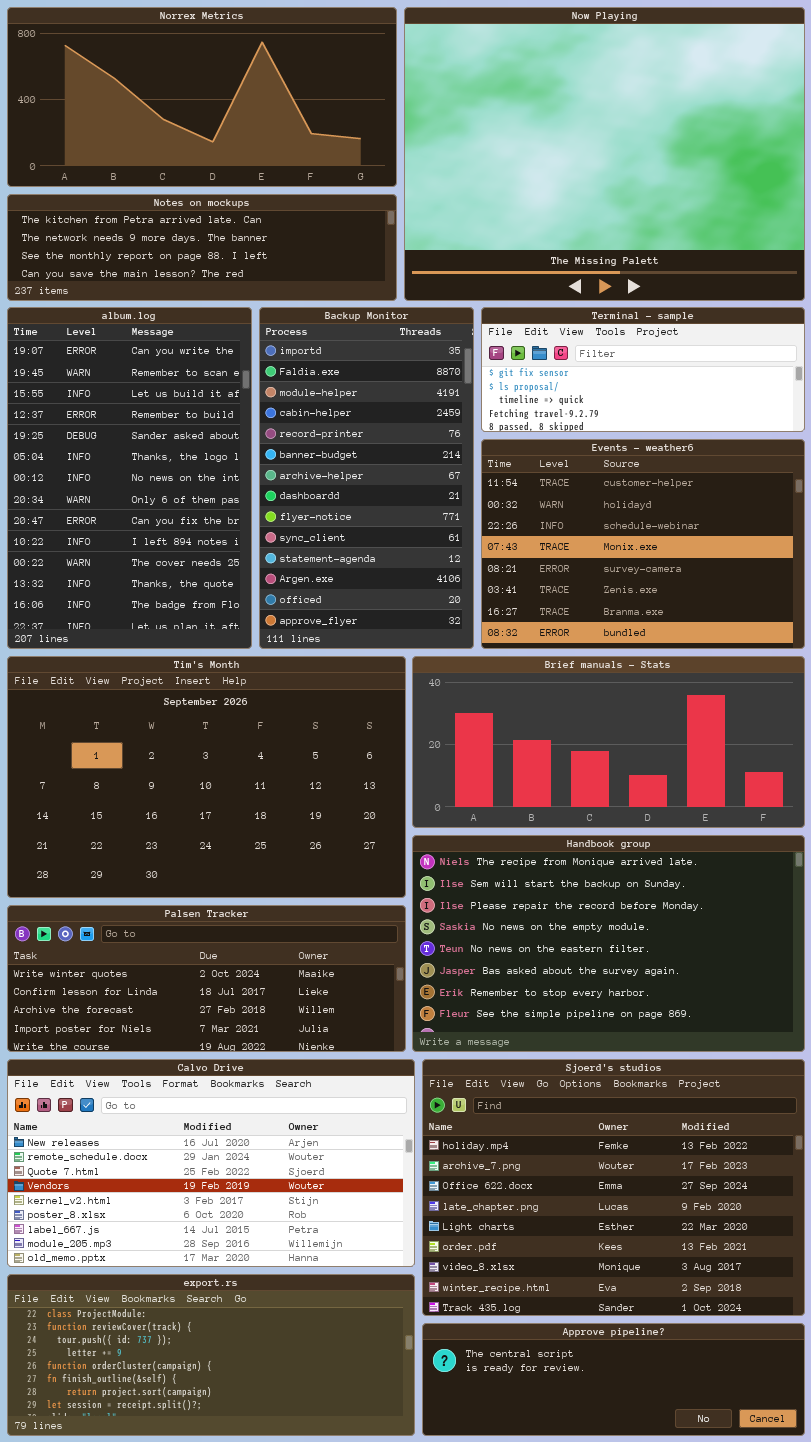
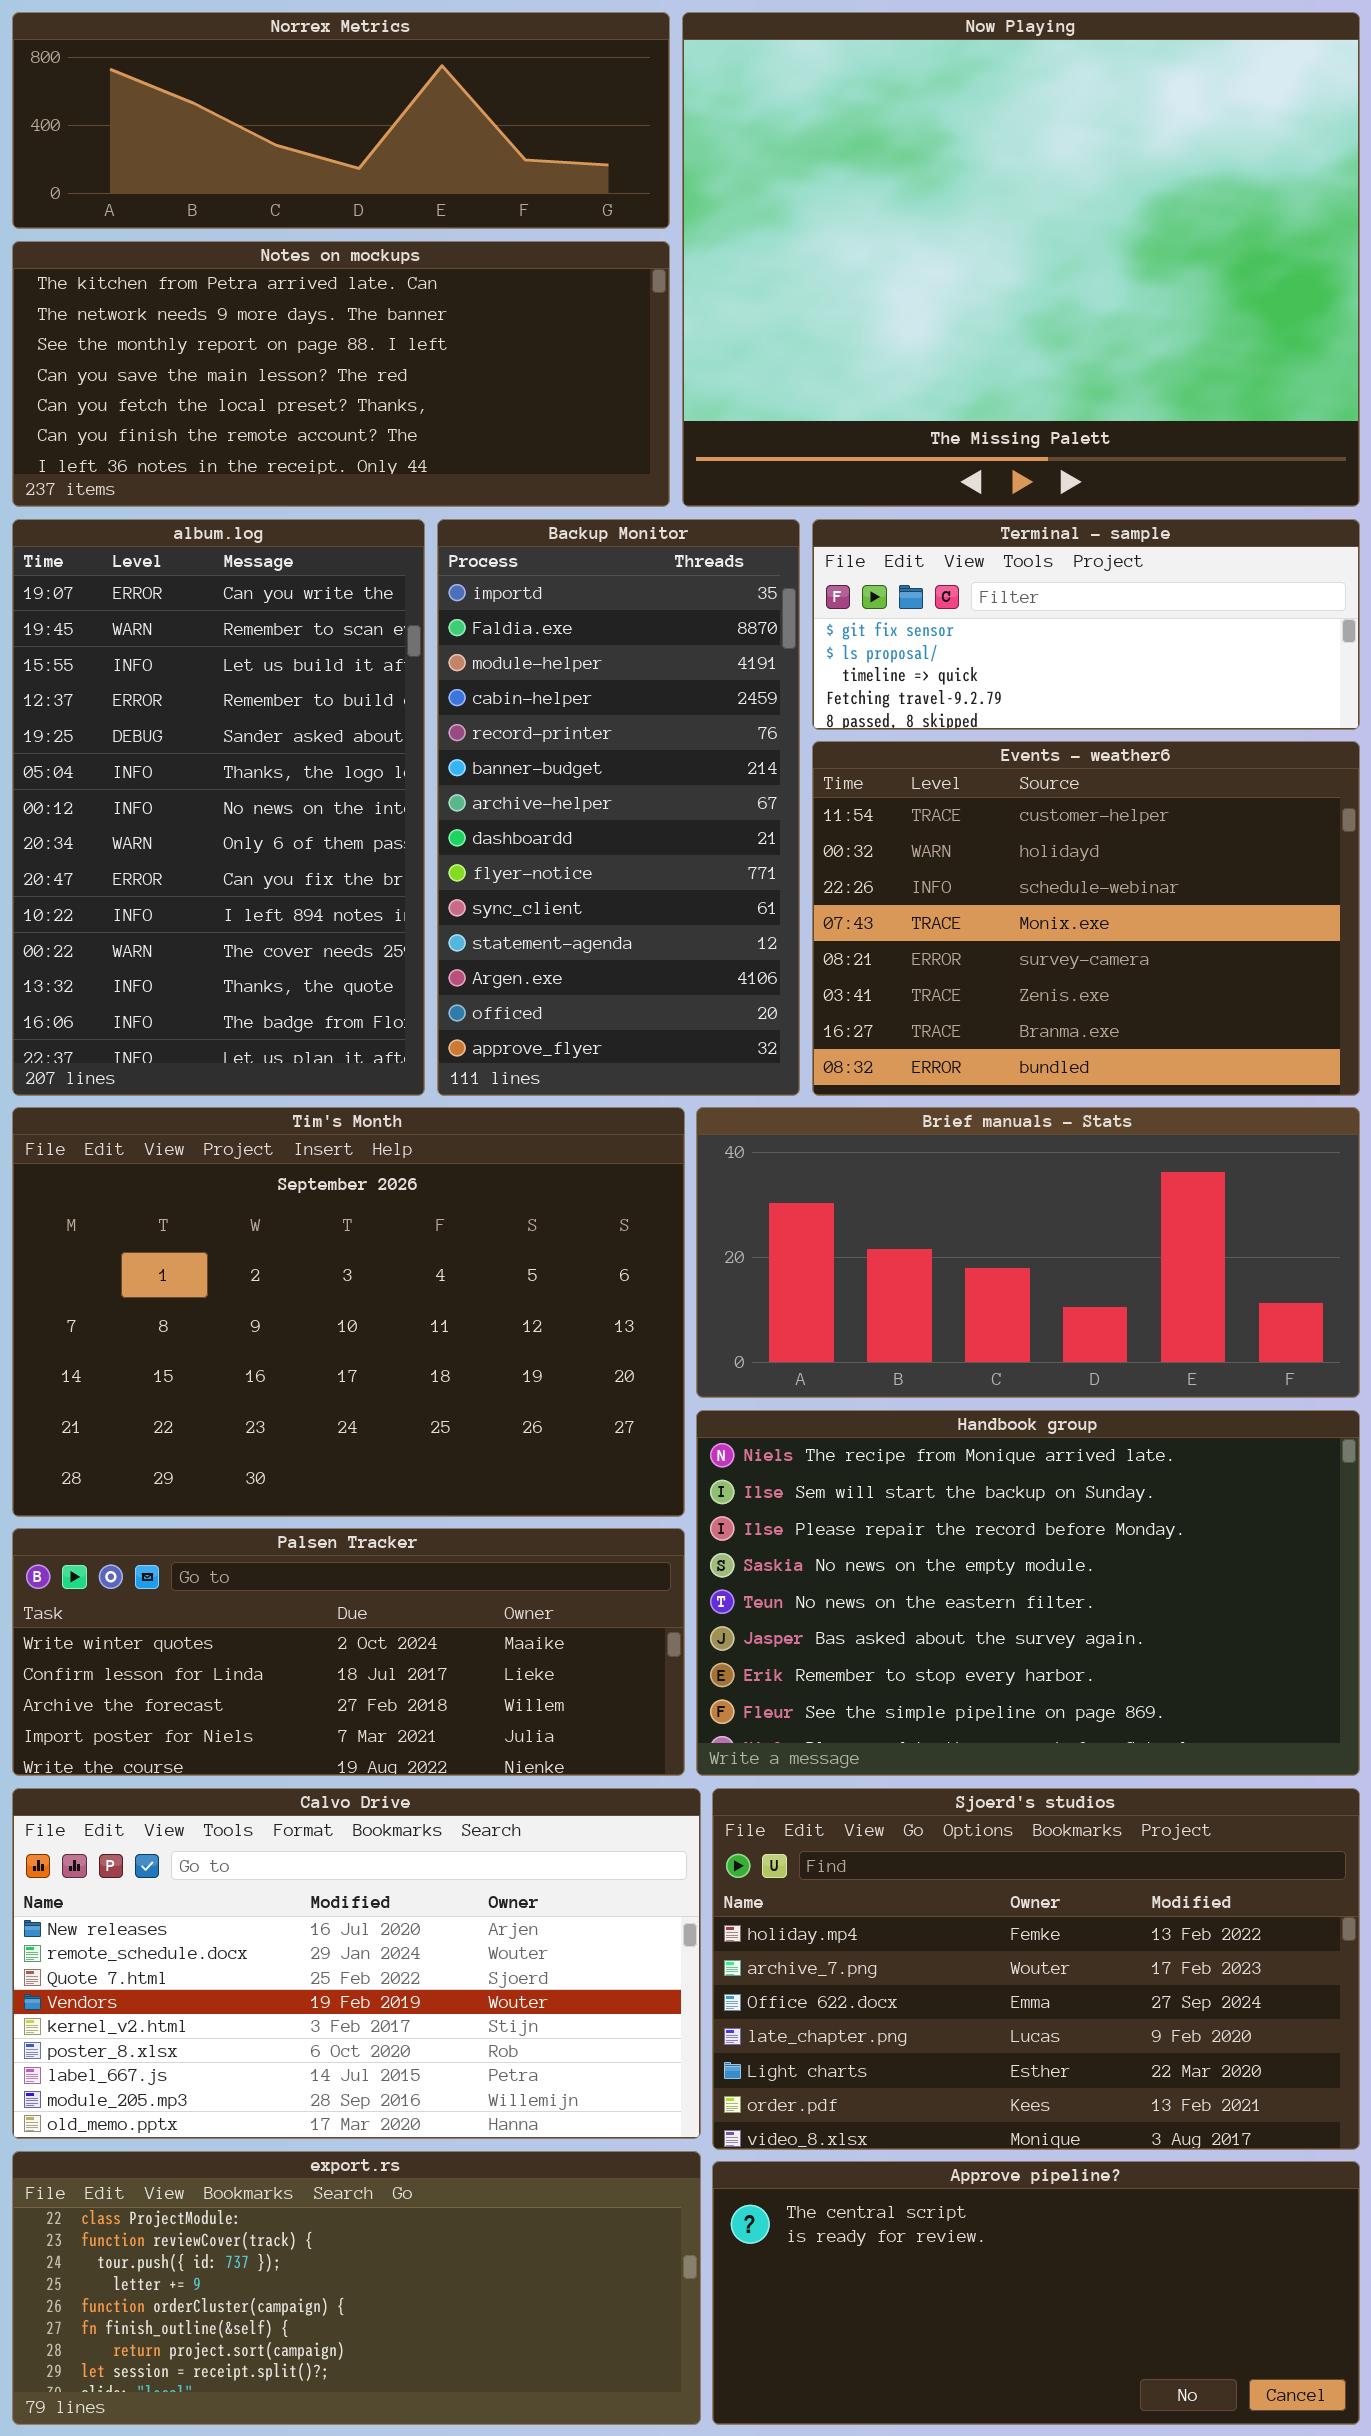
Norrex Metrics: [7,7,397,187] -> [12,12,670,229], resized
Notes on mockups: [7,194,397,301] -> [12,241,670,507], resized
Sjoerd's studios: [422,1059,805,1316] -> [712,1788,1360,2150], resized
Approve pipeline?: [422,1323,805,1436] -> [712,2161,1360,2425], resized

